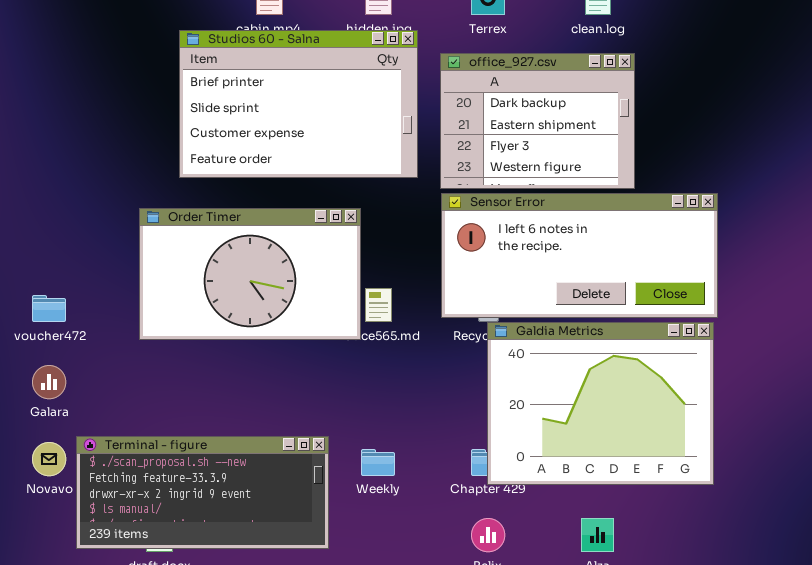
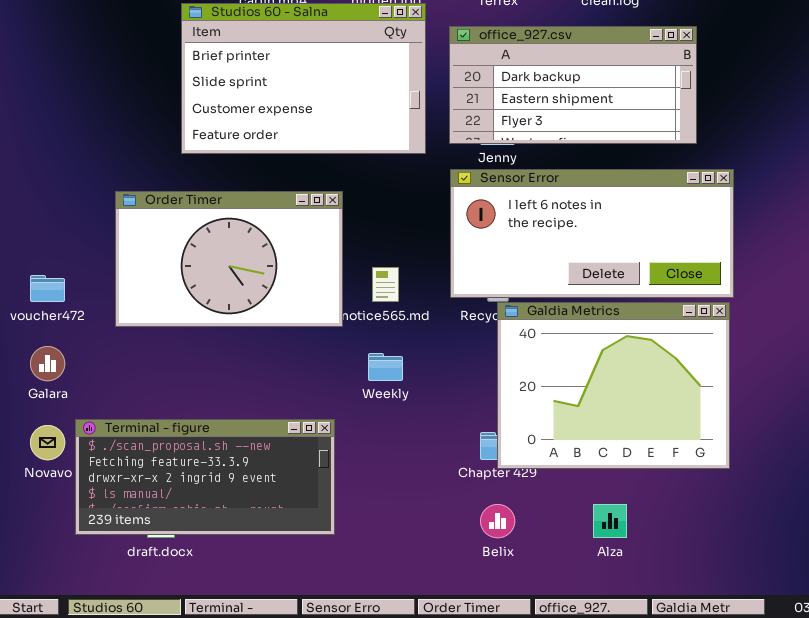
office_927.csv: [440,53,635,189] -> [449,26,697,144], resized
Order Timer: [139,208,361,340] -> [115,191,343,327], moved
Weekly: [361,449,395,476] -> [368,353,403,381], moved

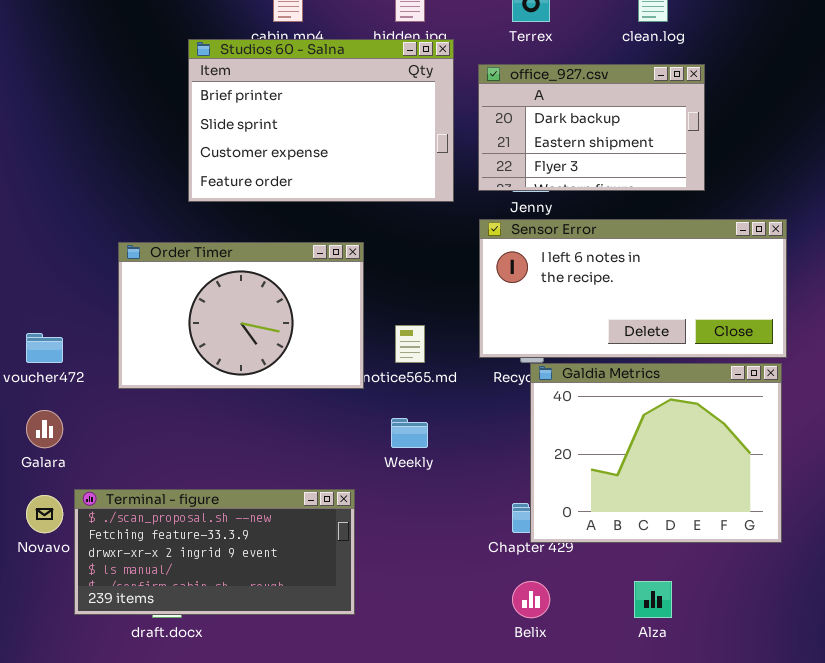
office_927.csv: [449,26,697,144] -> [478,64,705,191], resized

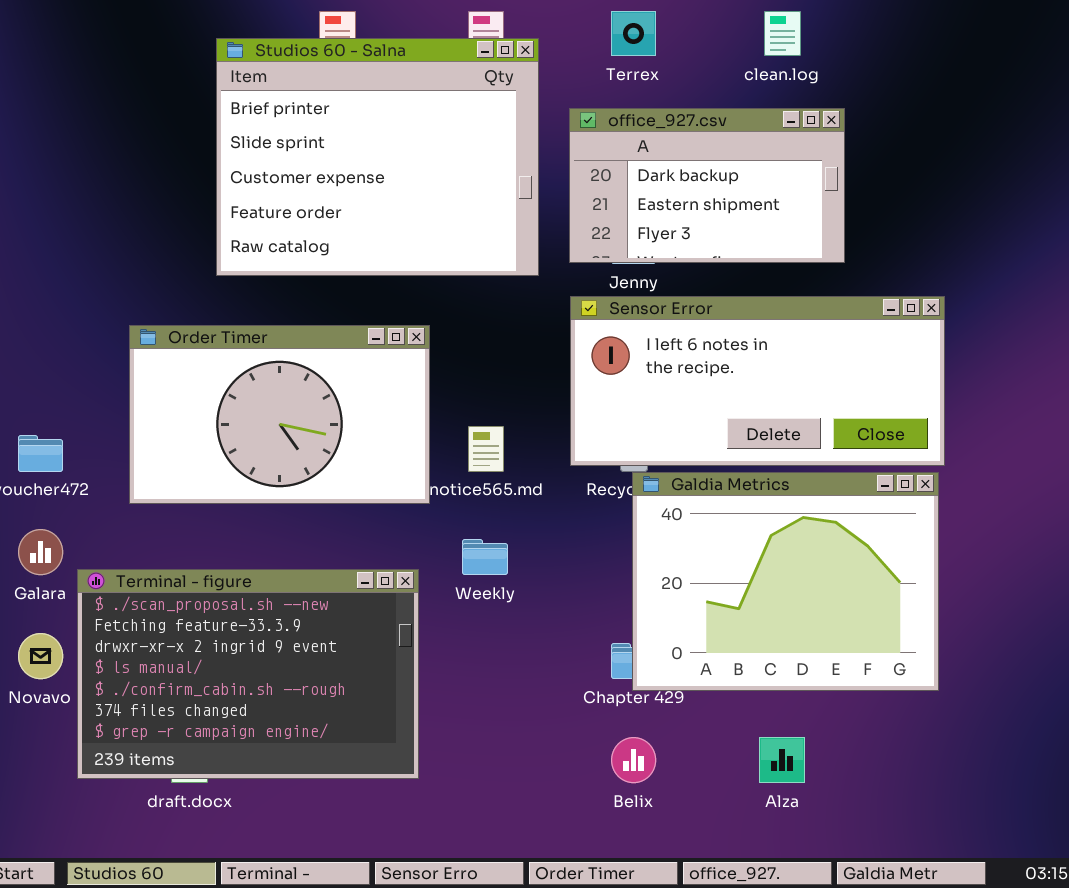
Studios 60 - Salna: [188,39,454,202] -> [216,38,539,276], resized
Terminal - figure: [74,489,355,615] -> [77,569,419,779], resized

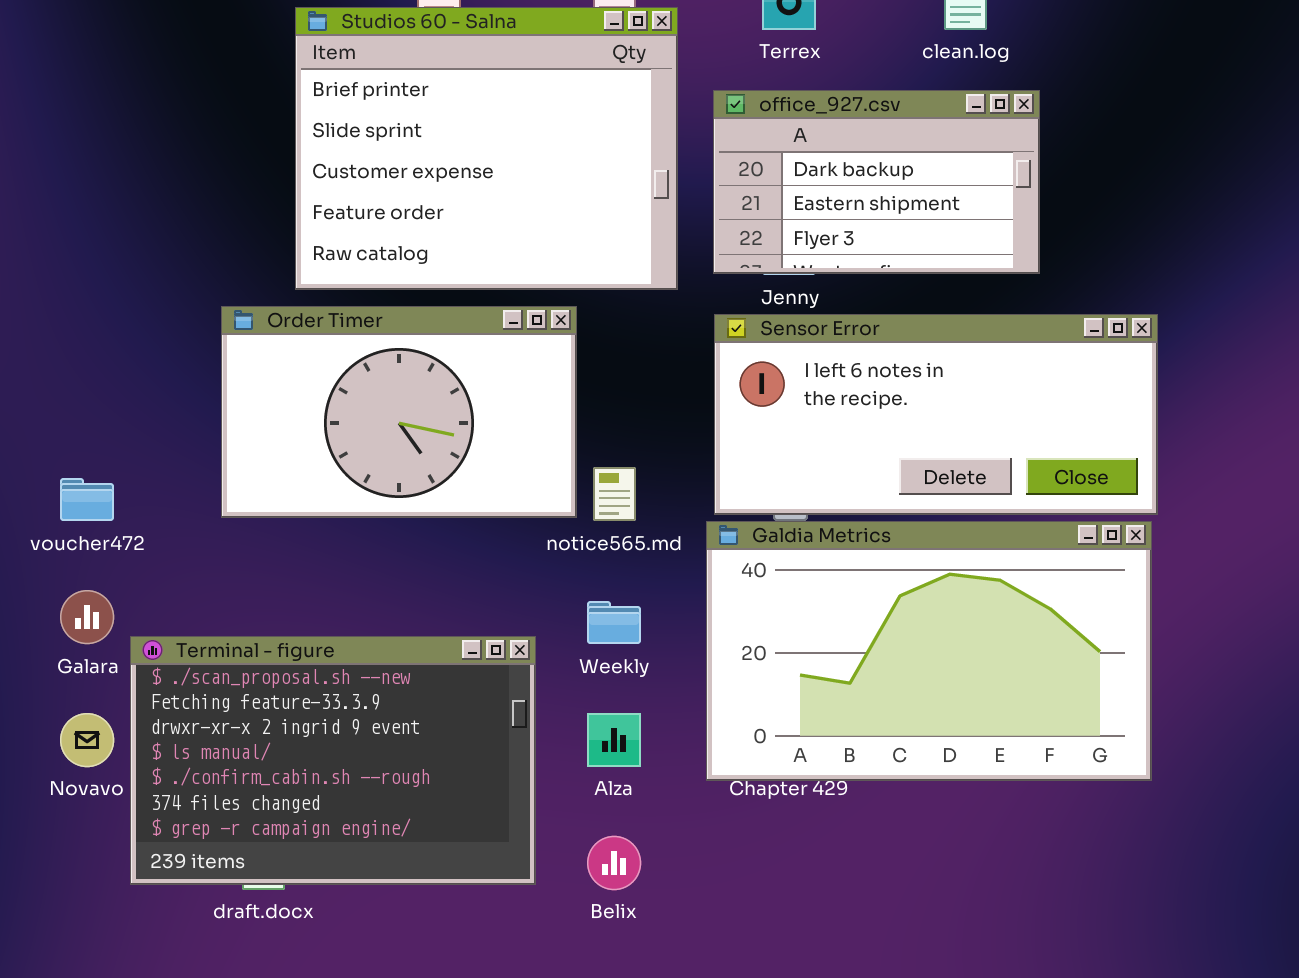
Order Timer: [129,325,430,504] -> [221,306,577,518], moved
Galdia Metrics: [632,472,939,691] -> [706,521,1152,781], resized
Belix: [611,737,656,783] -> [587,836,641,890], moved
Alza: [759,737,805,783] -> [587,713,641,767], moved

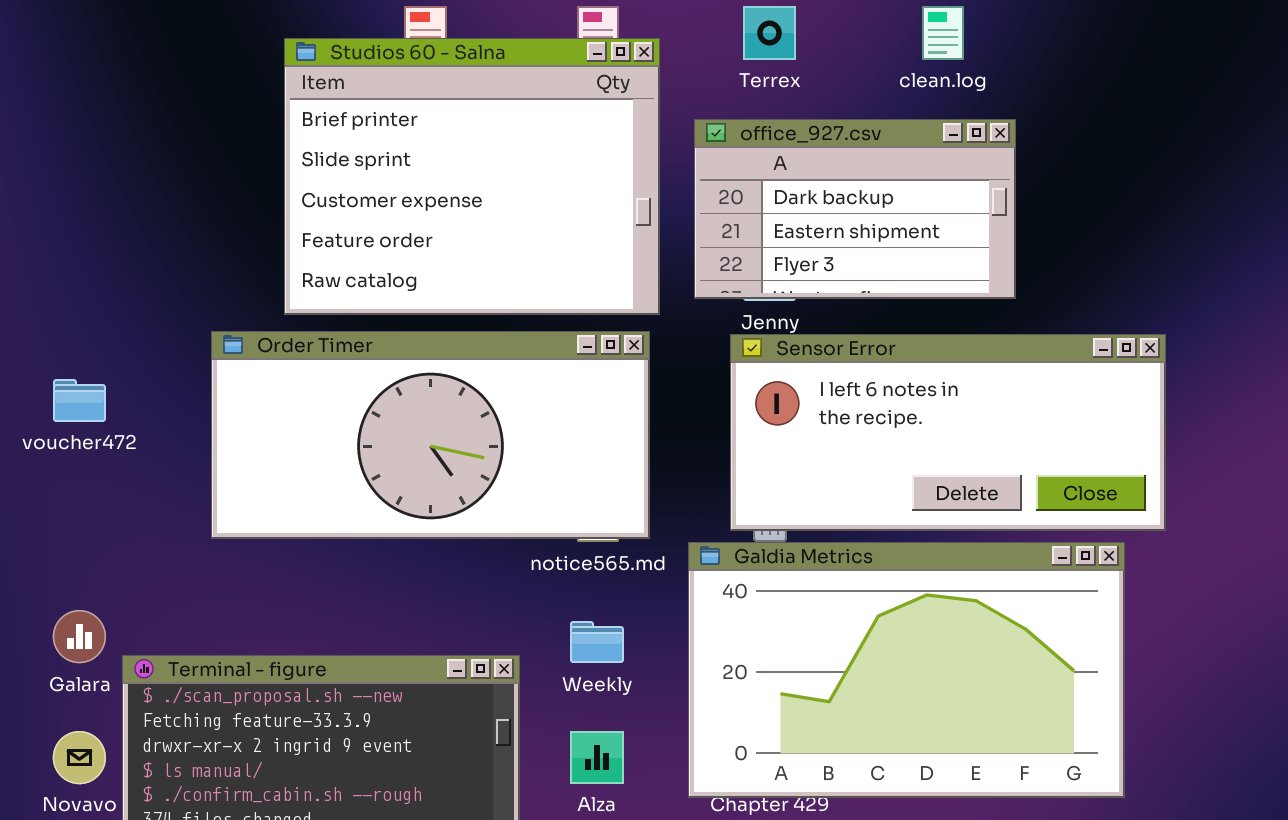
Order Timer: [221,306,577,518] -> [211,331,650,539], resized
Sensor Error: [714,314,1158,515] -> [730,334,1166,531], moved
voucher472: [60,478,114,521] -> [53,379,106,422], moved

